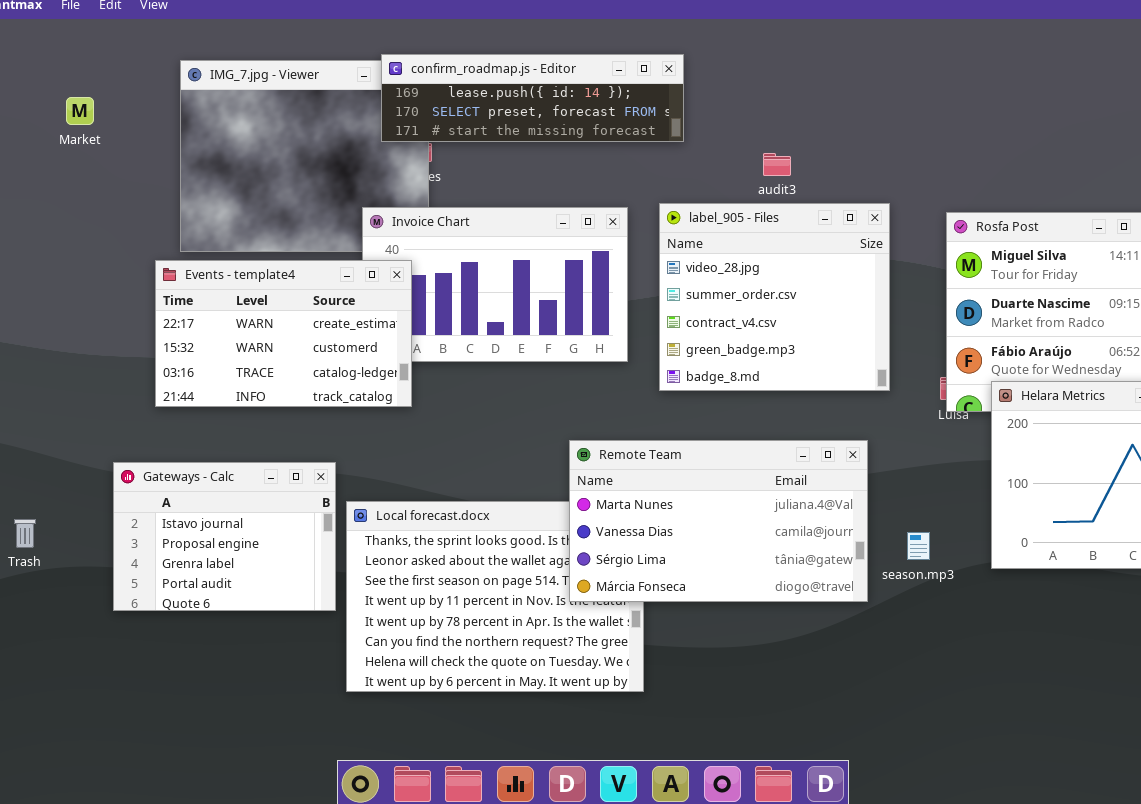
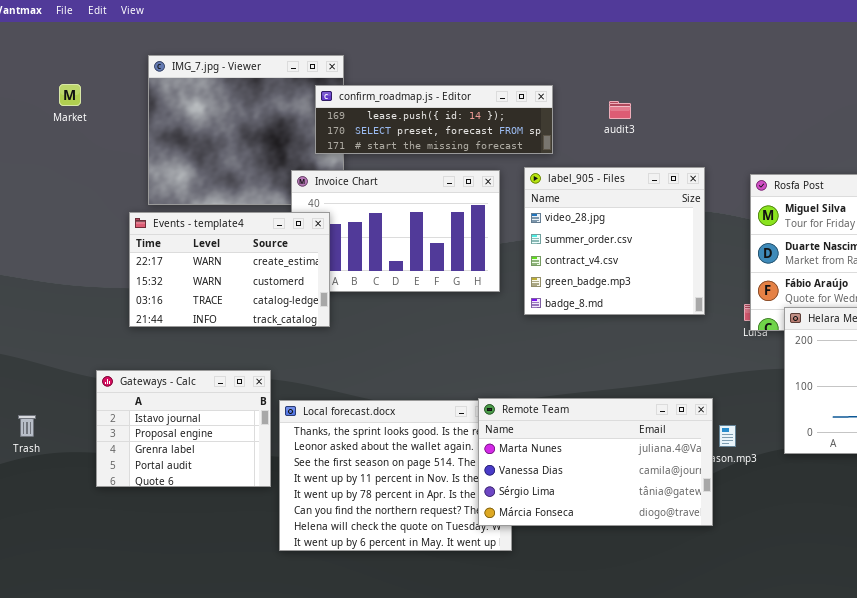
confirm_roadmap.js - Editor: [381,54,684,142] -> [315,85,553,154], moved
audit3: [763,153,791,176] -> [609,101,631,119], moved
Remote Team: [569,440,868,602] -> [478,398,713,526], moved

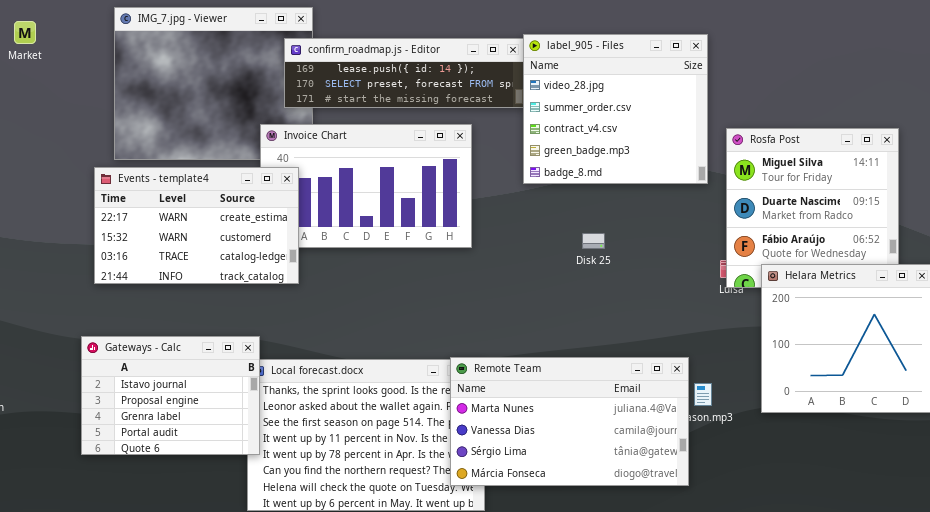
Market: [59,84,81,106] -> [14,21,36,44], moved
label_905 - Files: [524,167,705,315] -> [523,34,708,184], moved
Gateways - Calc: [96,370,271,487] -> [81,336,260,455], moved

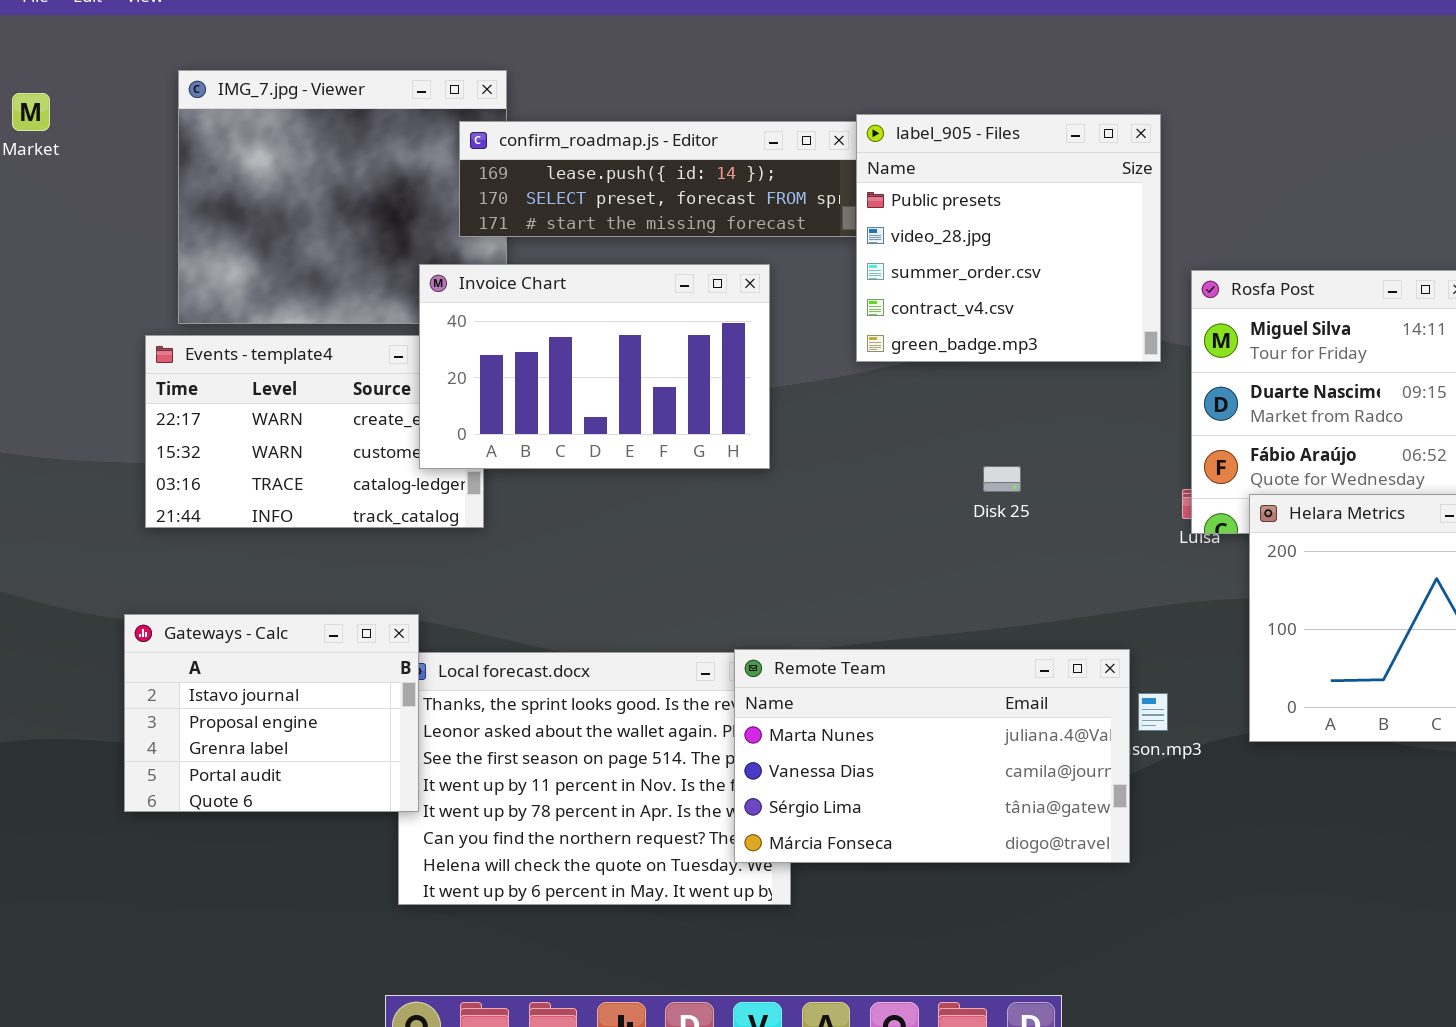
label_905 - Files: [523,34,708,184] -> [856,114,1161,362], scrolled up 1 row
Invoice Chart: [260,124,472,248] -> [419,264,770,469], raised
Disk 25: [582,233,605,249] -> [983,466,1021,492], moved

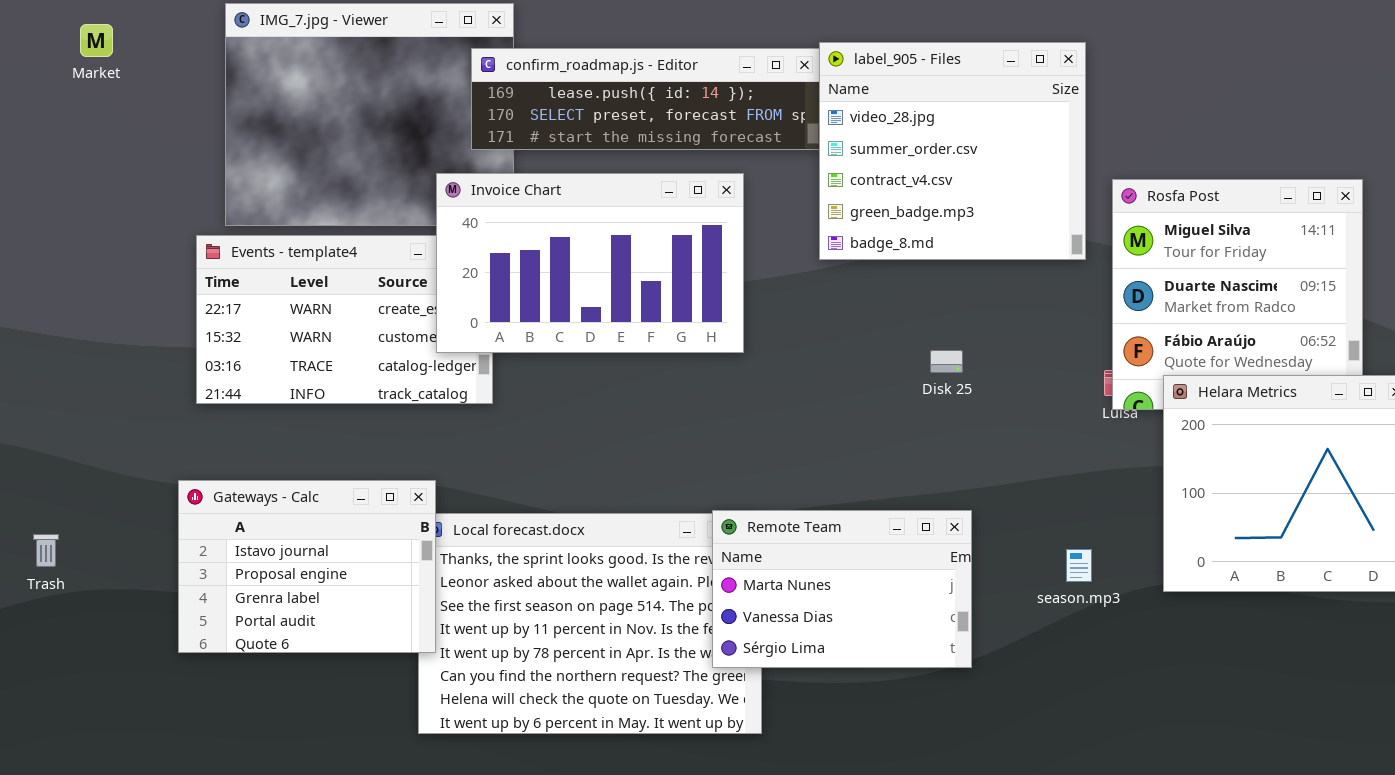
label_905 - Files: [856,114,1161,362] -> [819,42,1086,260], scrolled down 1 row
Remote Team: [734,649,1130,863] -> [712,510,972,668], resized

